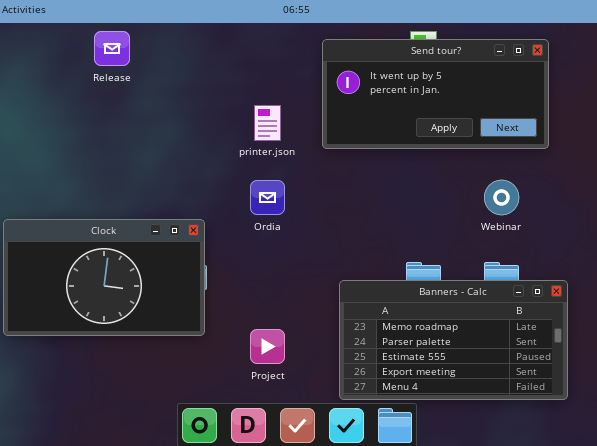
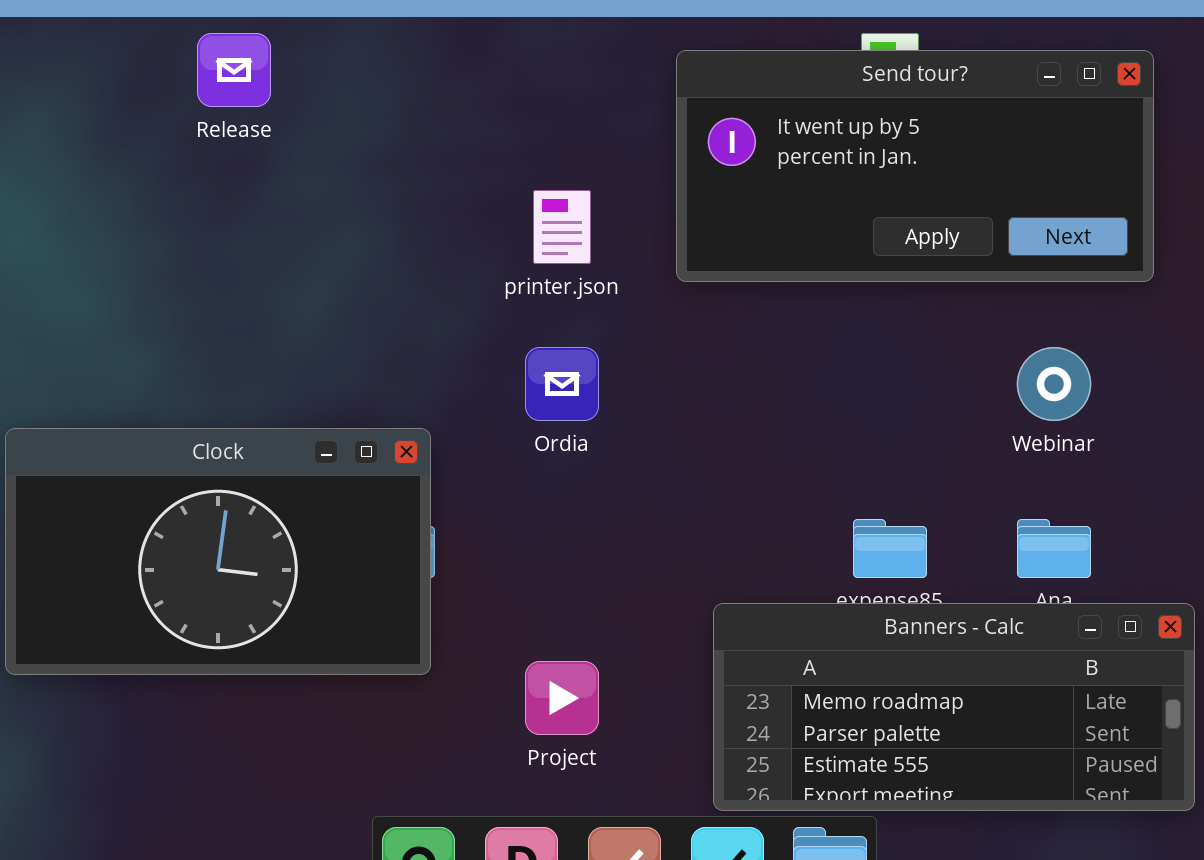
Banners - Calc: [339,280,568,400] -> [713,603,1195,811], resized

